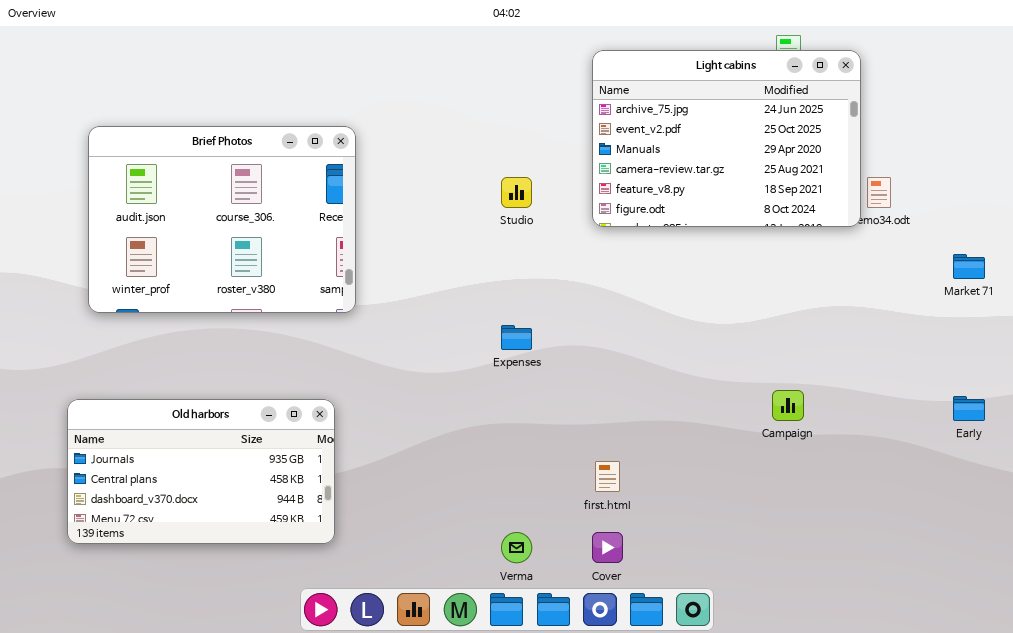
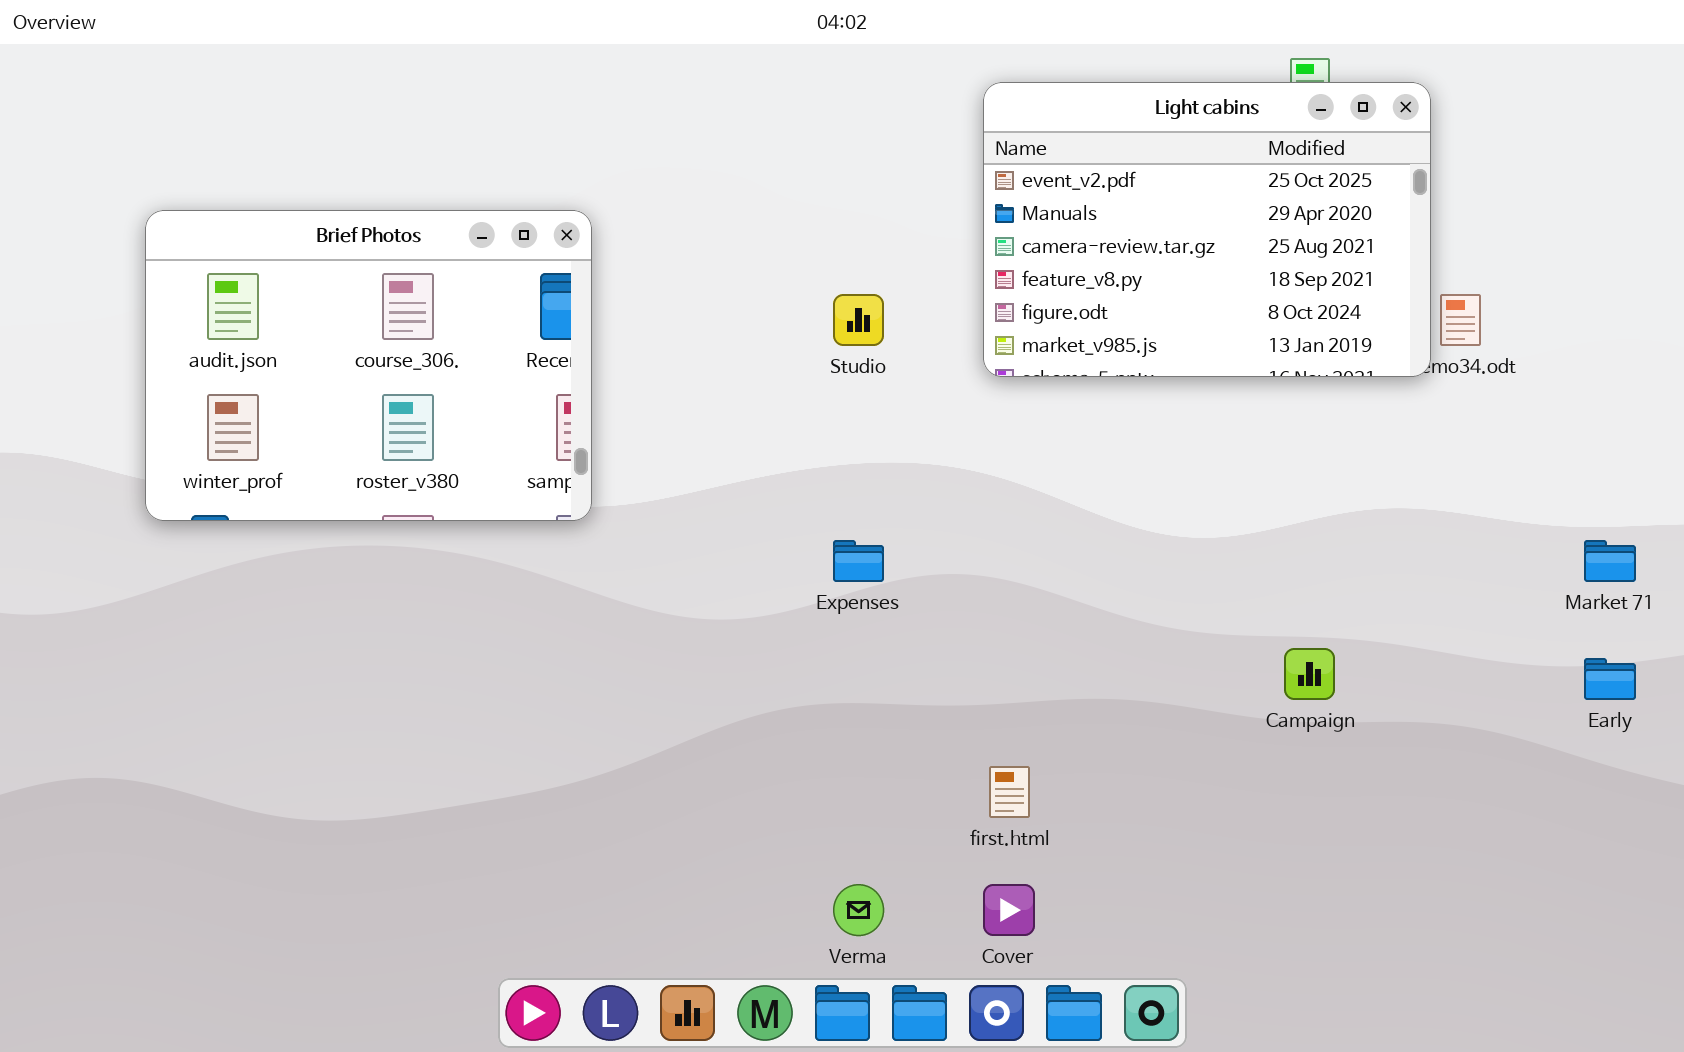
Light cabins: [592,50,861,227] -> [983,82,1431,377], scrolled down 1 row
Market 71: [953,254,985,279] -> [1584,540,1636,582], moved
Old harbors: [67,399,335,544] -> none, closed

